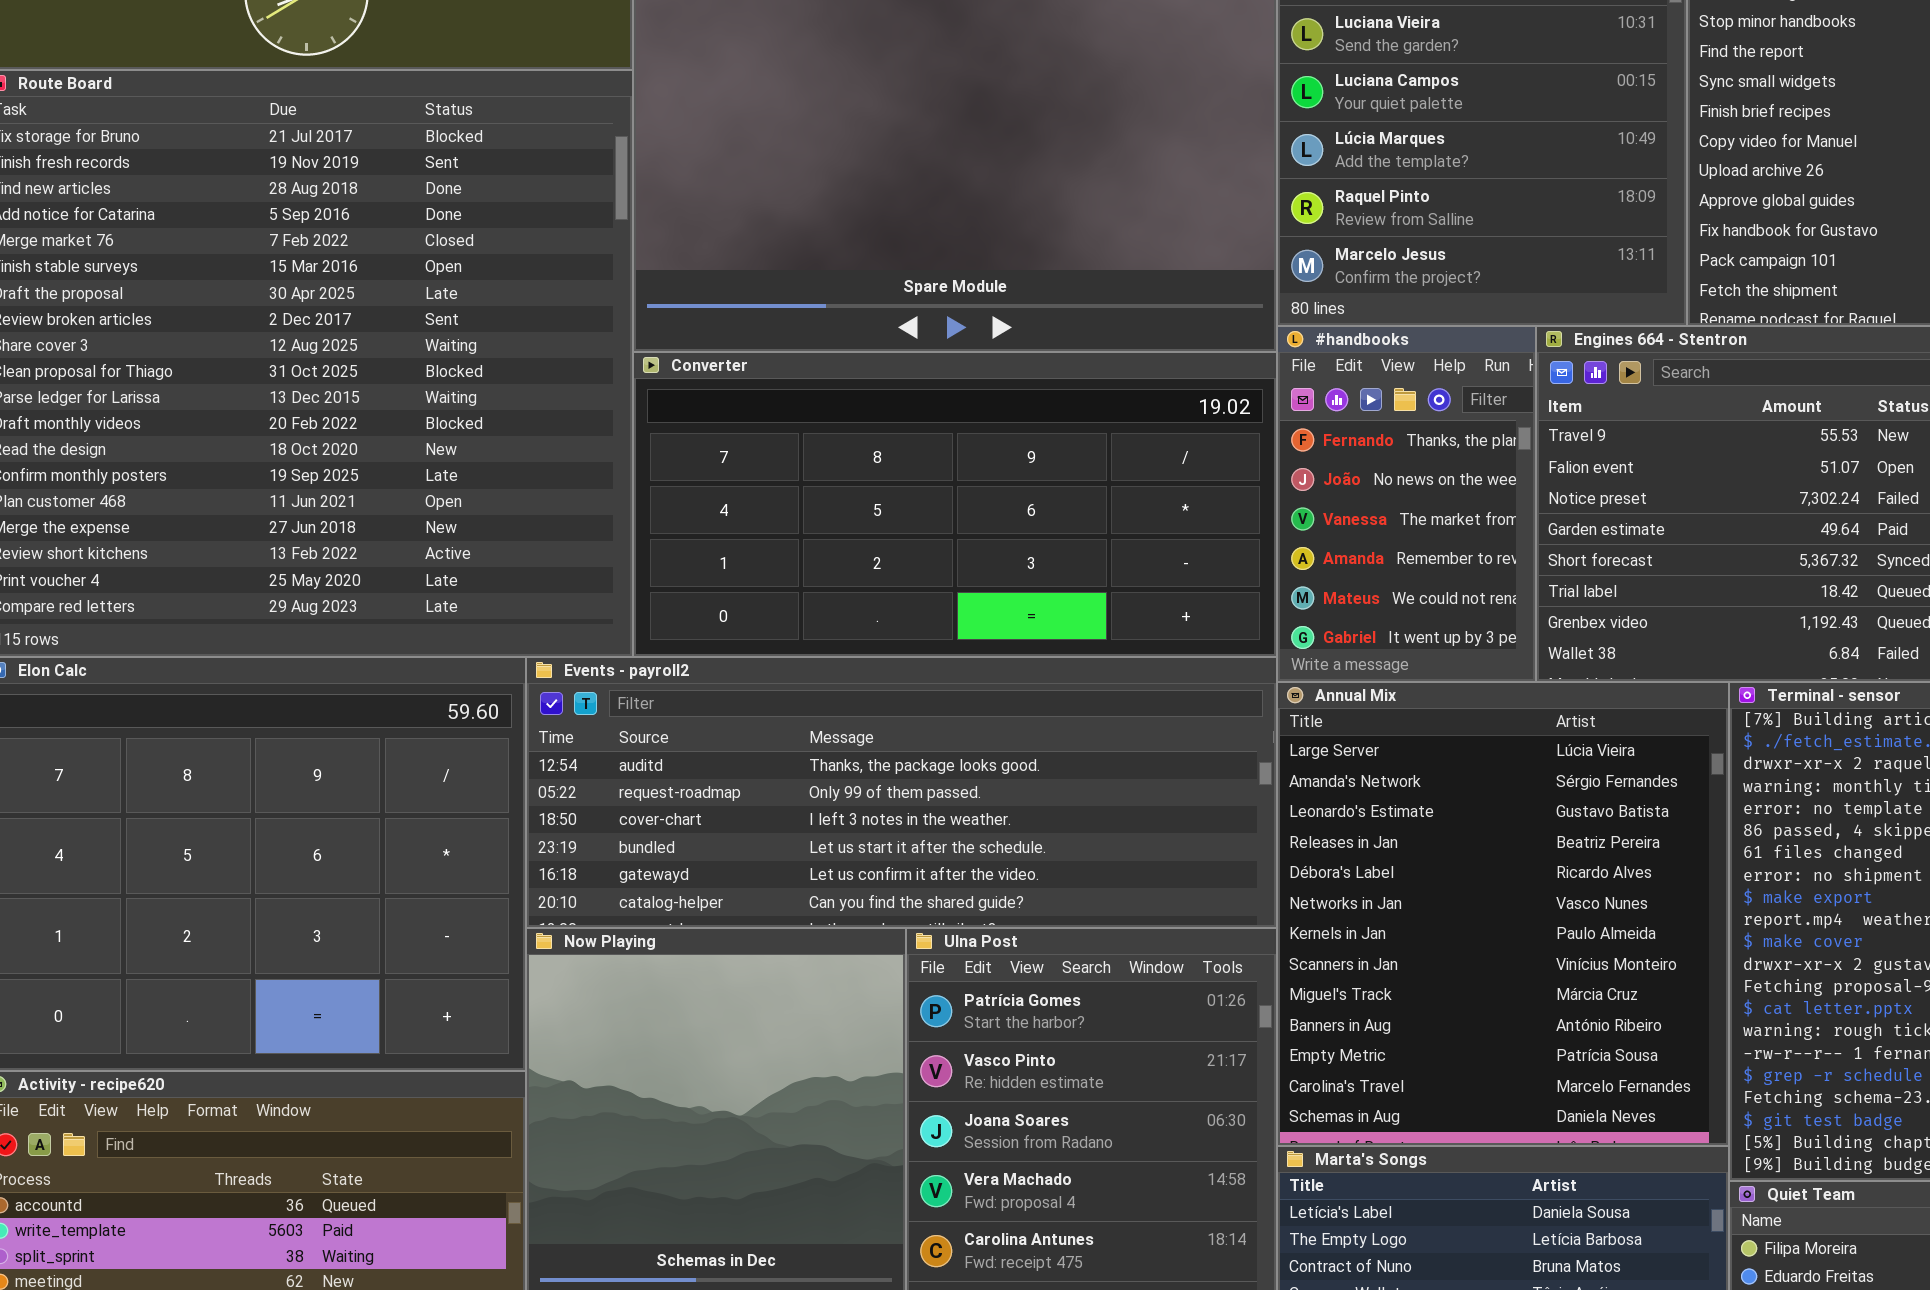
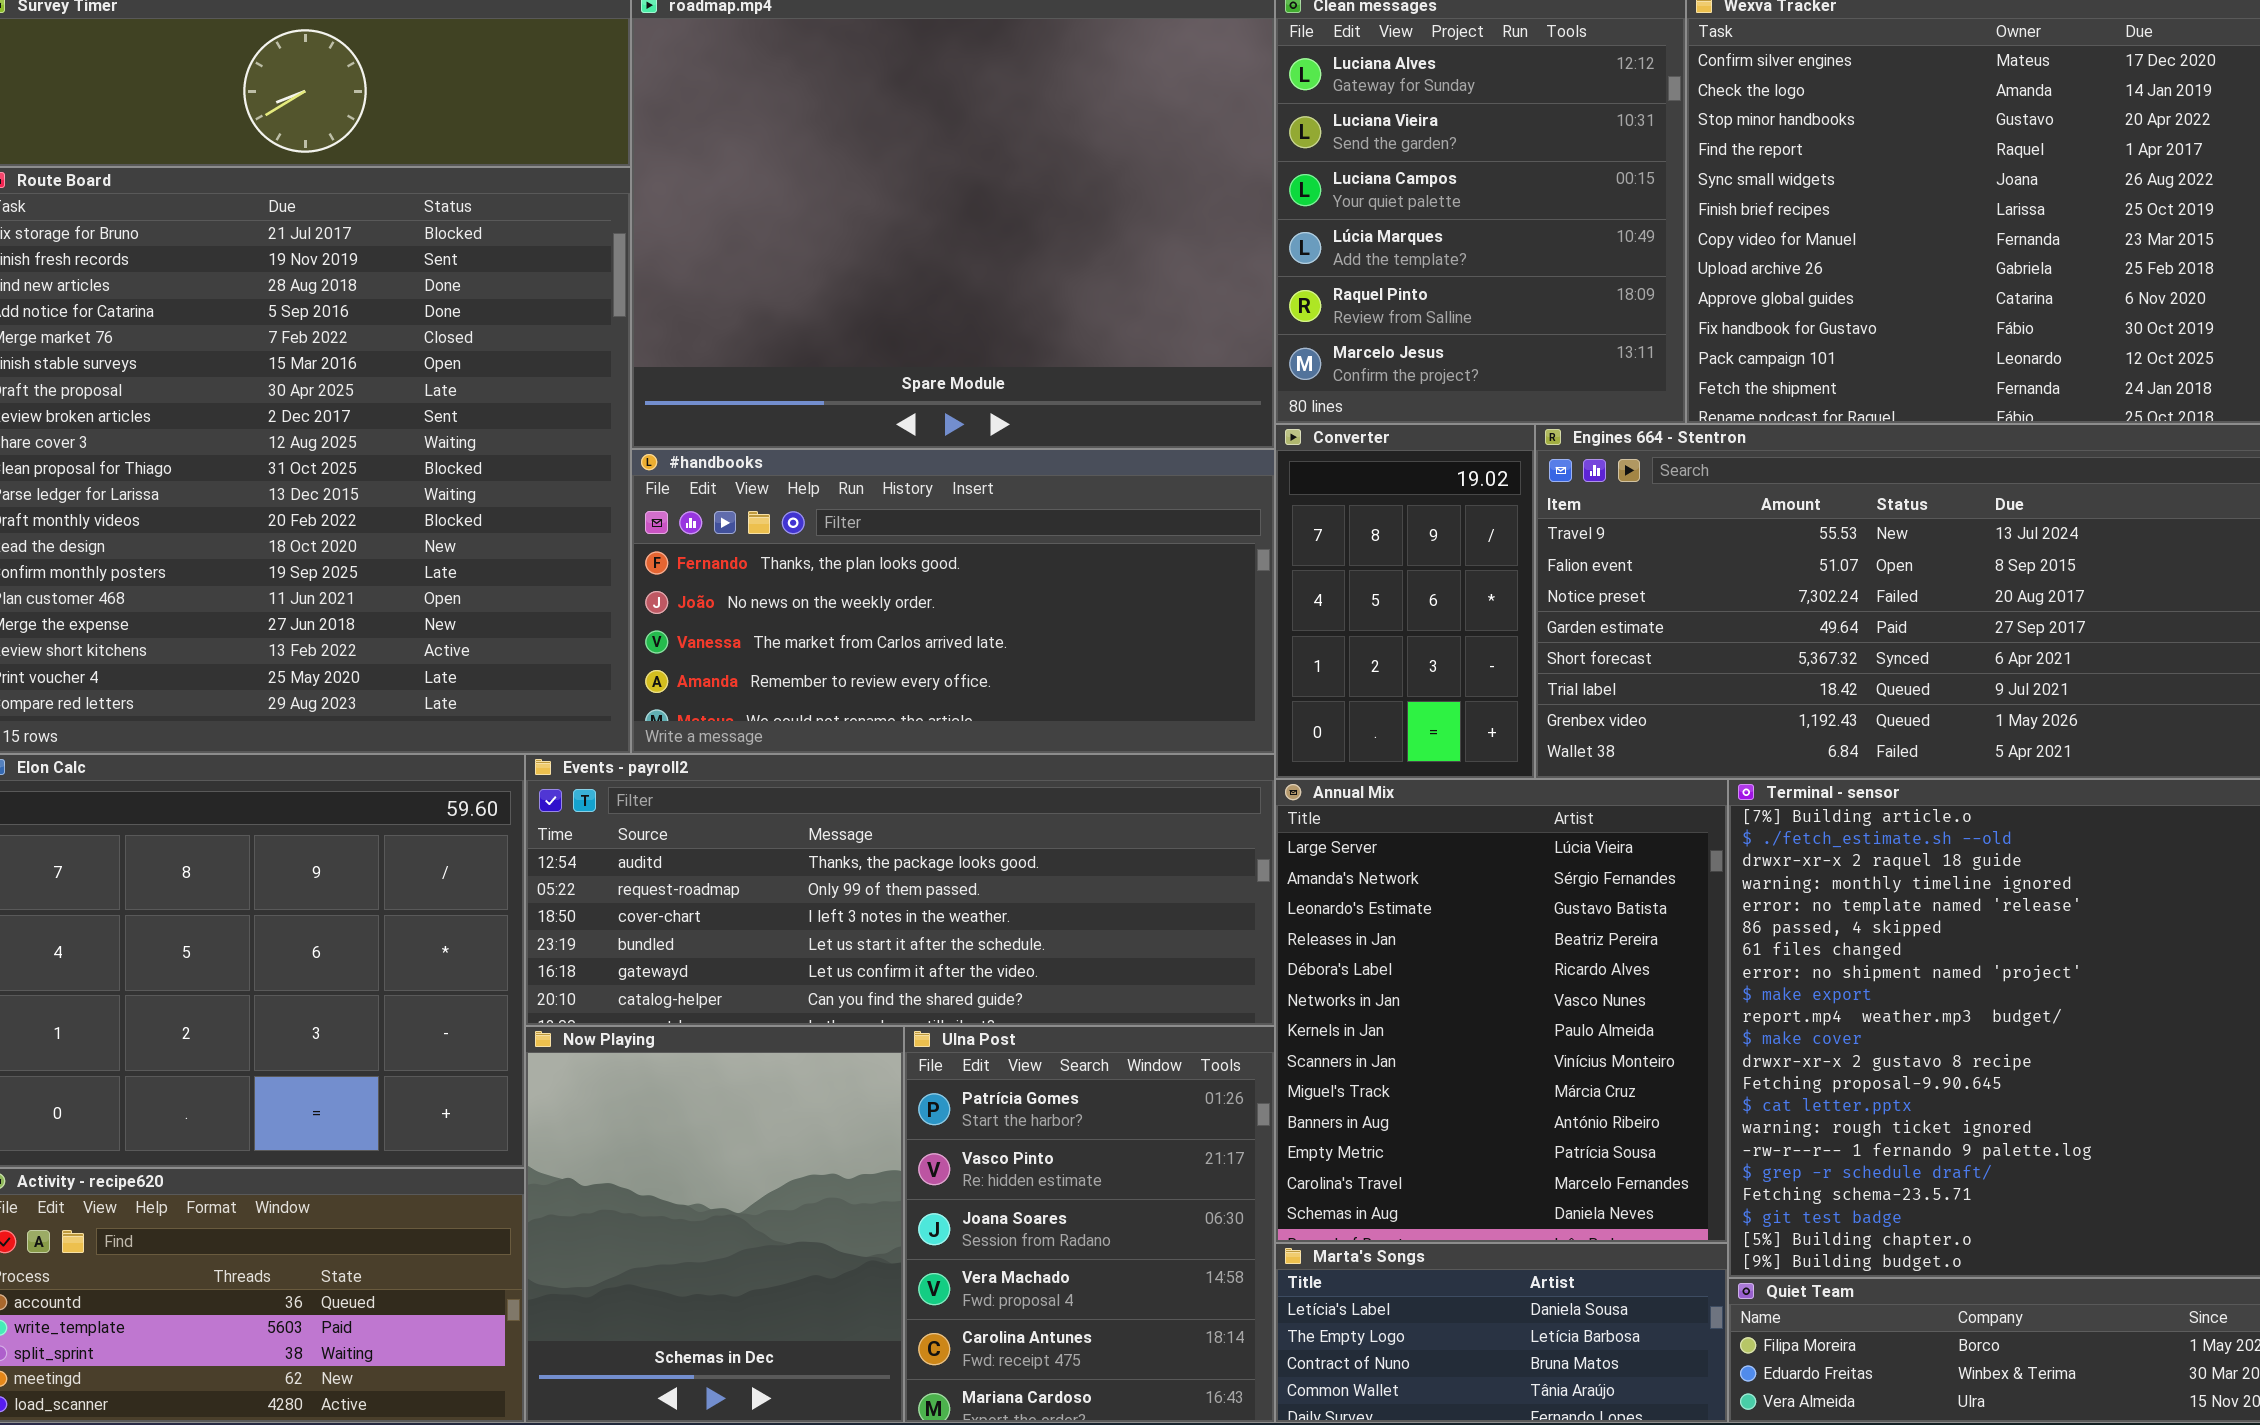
#handbooks: [1277,326,1536,682] -> [631,449,1275,754], moved, resized
Converter: [633,352,1277,657] -> [1275,424,1535,779], moved, resized

